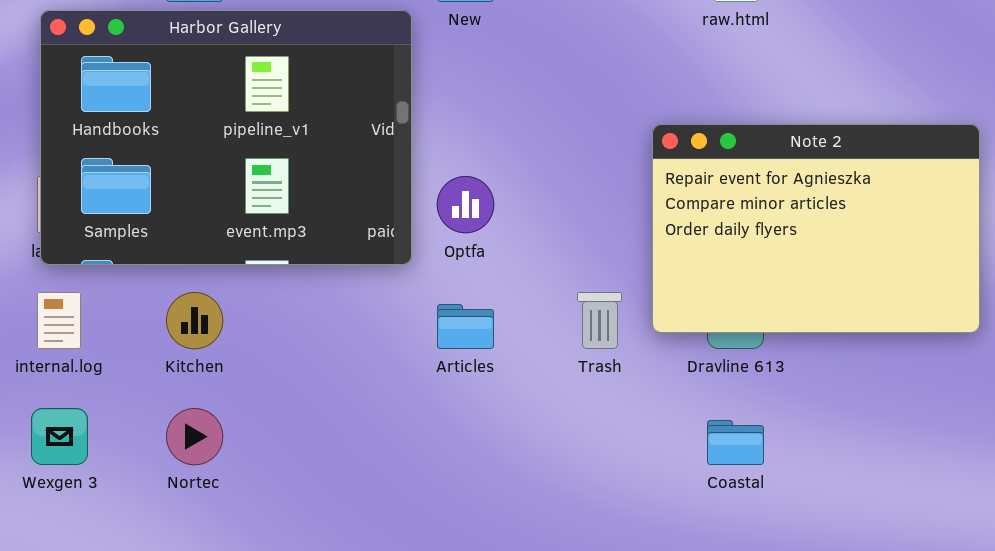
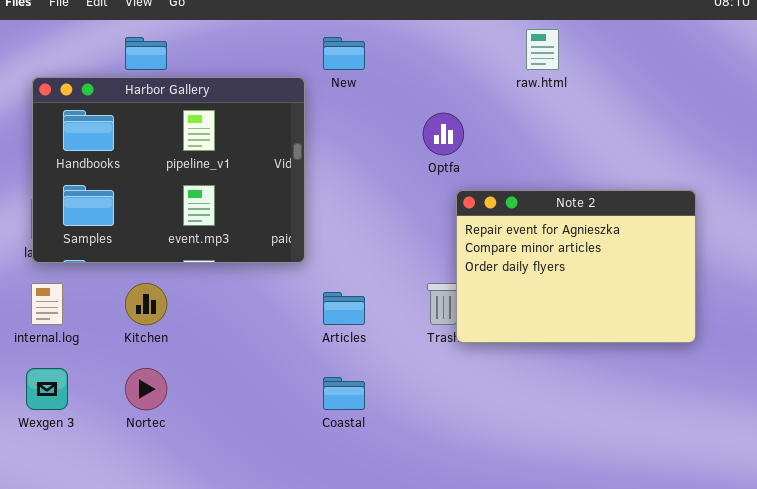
Note 2: [652,124,980,333] -> [456,190,696,343], moved
Optfa: [437,176,494,233] -> [423,113,464,155], moved
Coastal: [707,420,764,465] -> [323,377,365,410], moved

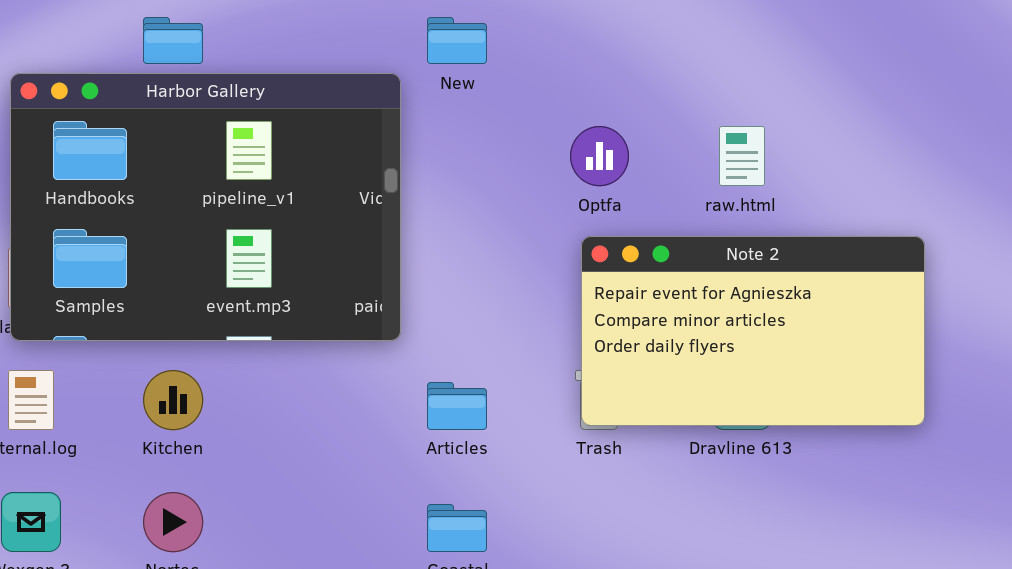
raw.html: [526,29,559,70] -> [719,126,765,186], moved
Note 2: [456,190,696,343] -> [581,236,925,426], moved, resized

